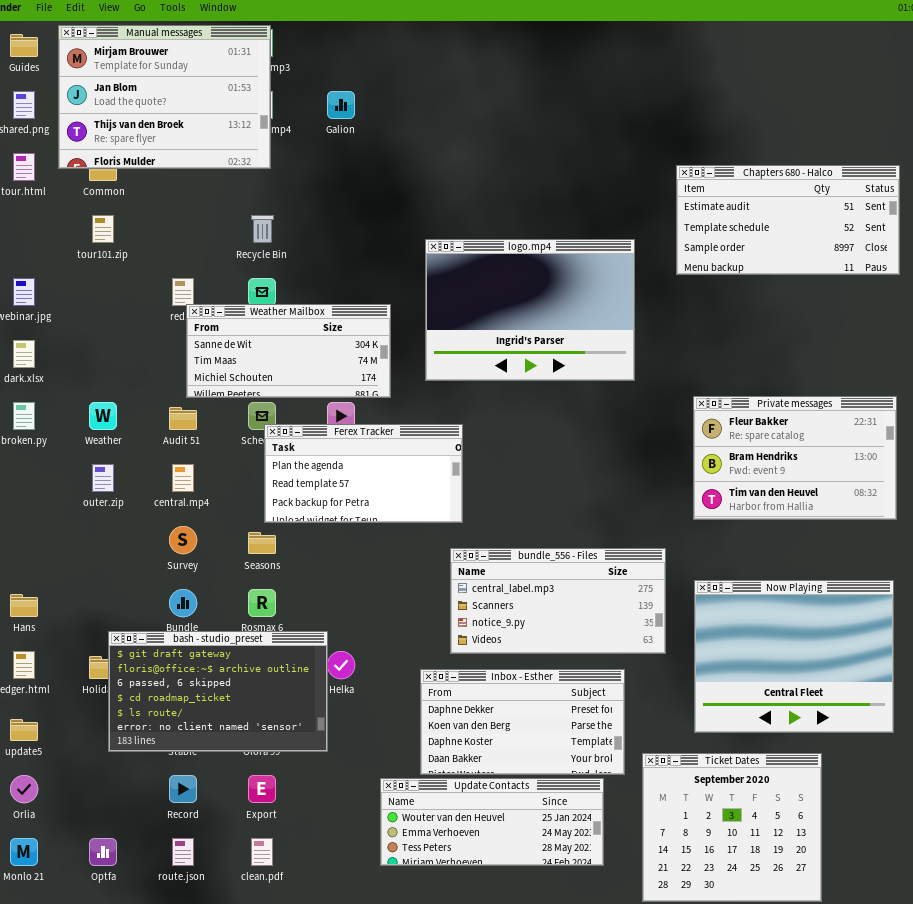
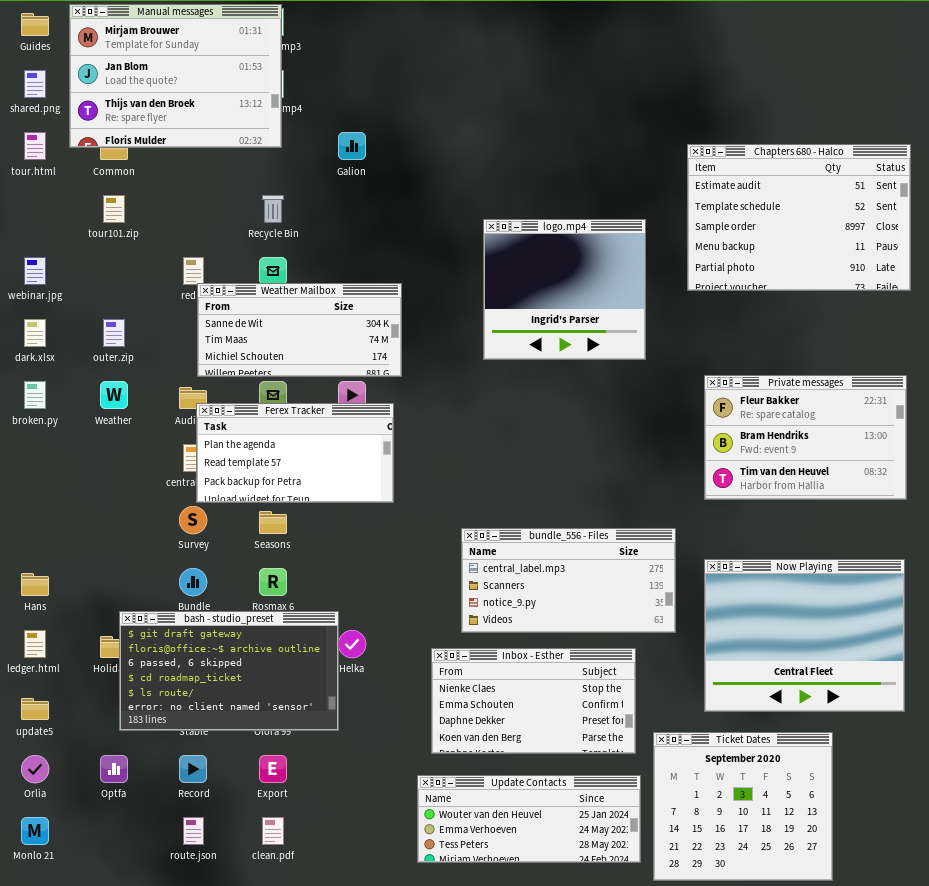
Galion: [327,91,355,119] -> [338,132,366,160], moved
Chapters 680 - Halco: [676,165,900,275] -> [687,144,911,291], resized
logo.mp4: [425,239,635,381] -> [483,219,646,360], resized
Ferex Tracker: [264,424,463,523] -> [196,403,394,503], moved
outer.zip: [92,464,114,492] -> [103,319,125,347], moved
Inbox - Esther: [420,669,625,775] -> [431,648,636,754], scrolled up 2 rows
Update Contacts: [380,778,604,866] -> [417,775,641,863], moved
Optfa: [89,838,117,866] -> [100,755,128,783], moved

